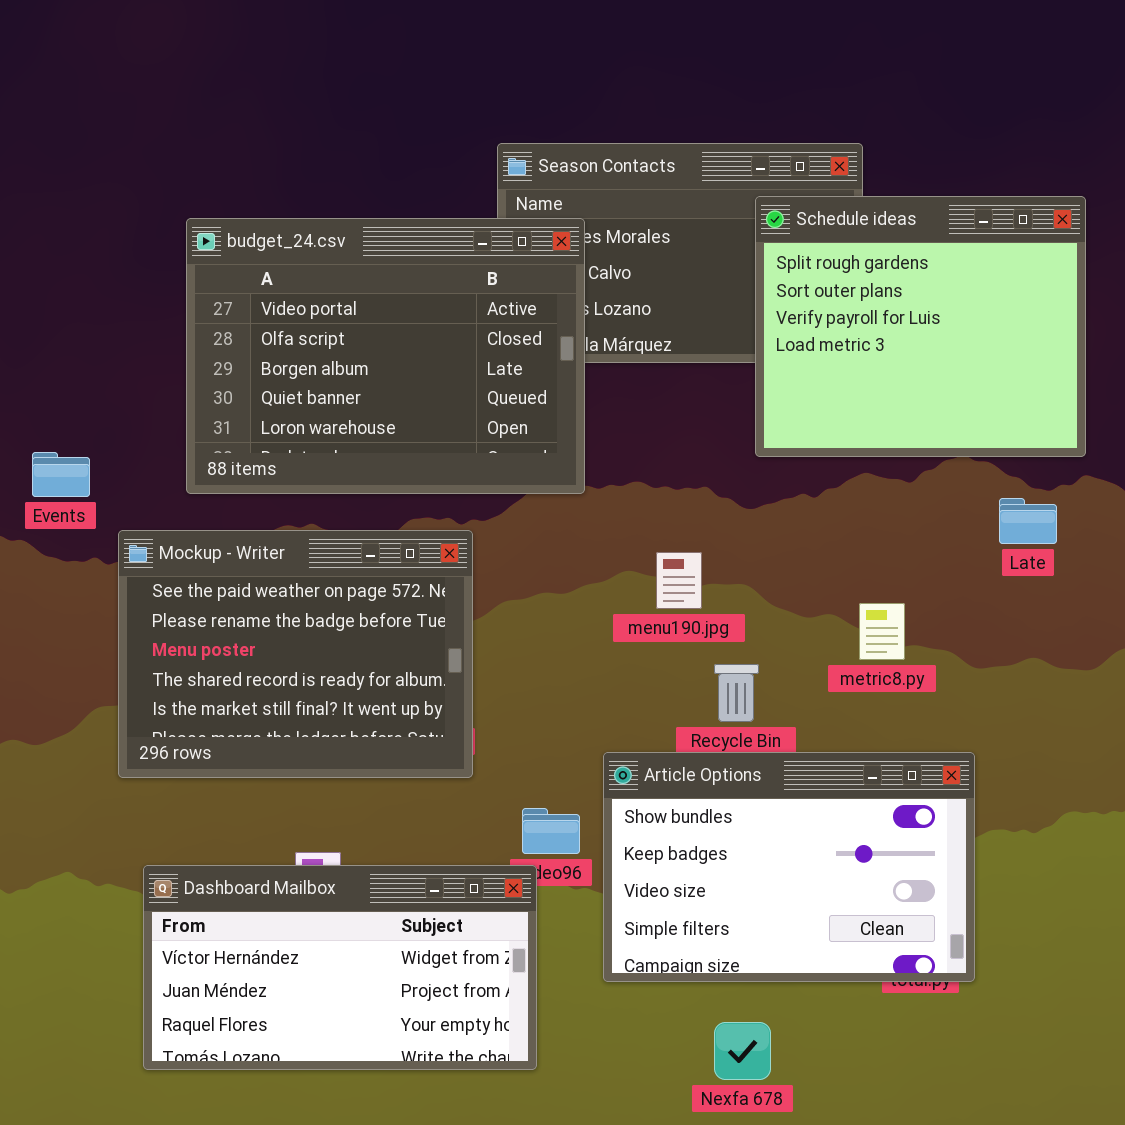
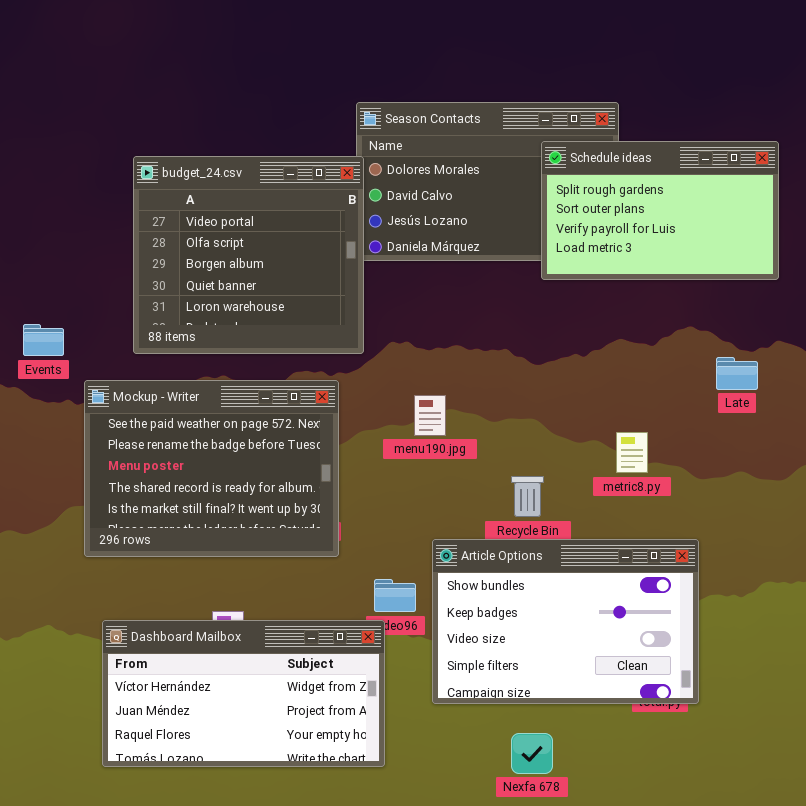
Schedule ideas: [755,196,1086,457] -> [541,141,779,280], resized
budget_24.csv: [186,218,585,494] -> [133,156,364,354], resized
menu190.jpg: [656,552,702,609] -> [414,395,446,436], moved

